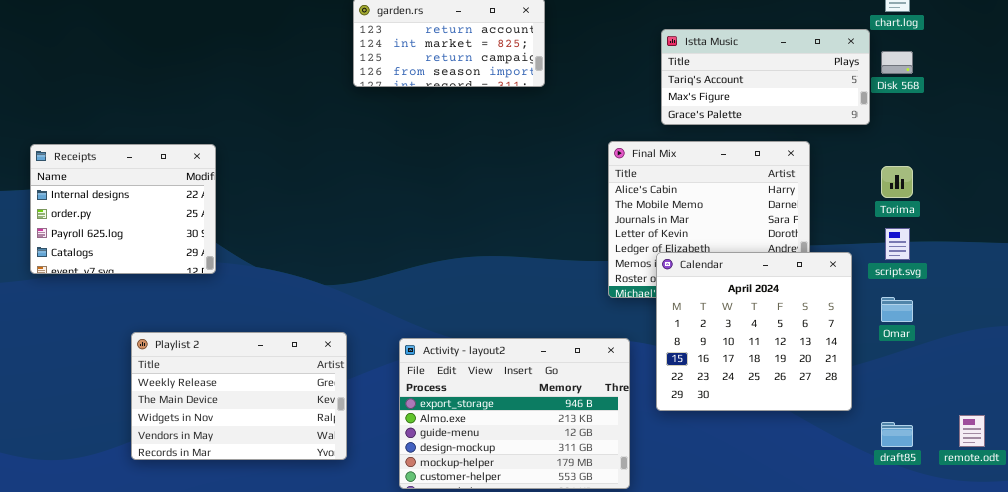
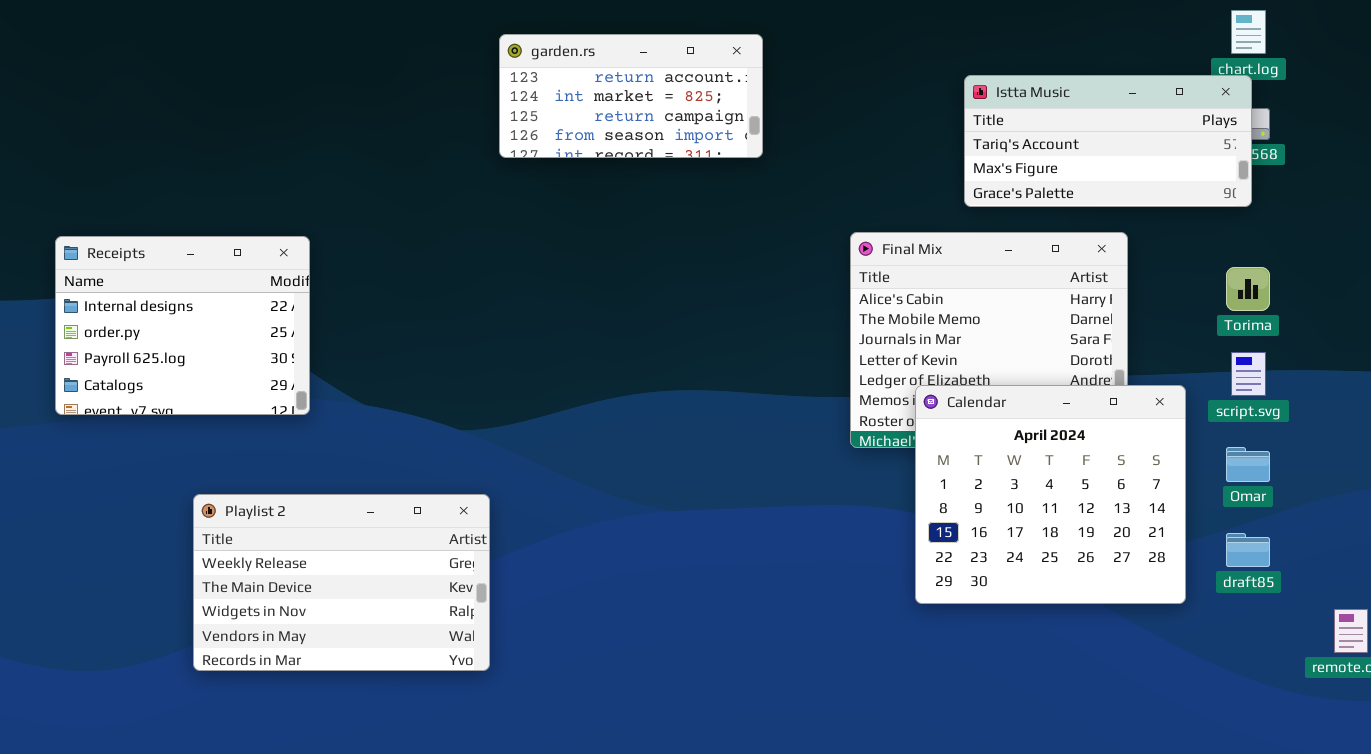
Istta Music: [661,29,870,125] -> [964,75,1252,207], moved
Activity - layout2: [399,338,630,489] -> none, closed
draft85: [881,422,913,447] -> [1226,533,1270,567], moved

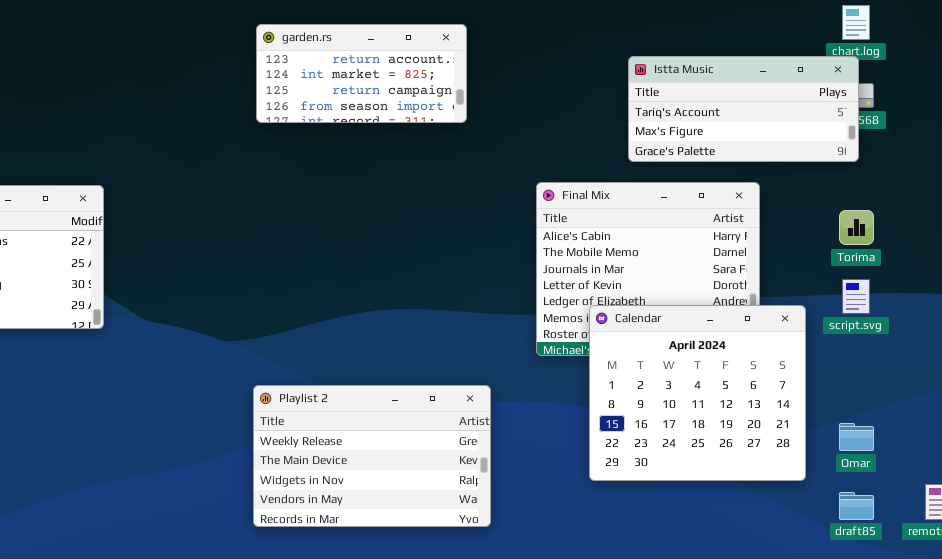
Omar: [1226,447,1270,482] -> [839,423,874,451], moved
Playlist 2: [193,494,490,671] -> [253,385,491,527], moved
draft85: [1226,533,1270,567] -> [839,492,874,520], moved

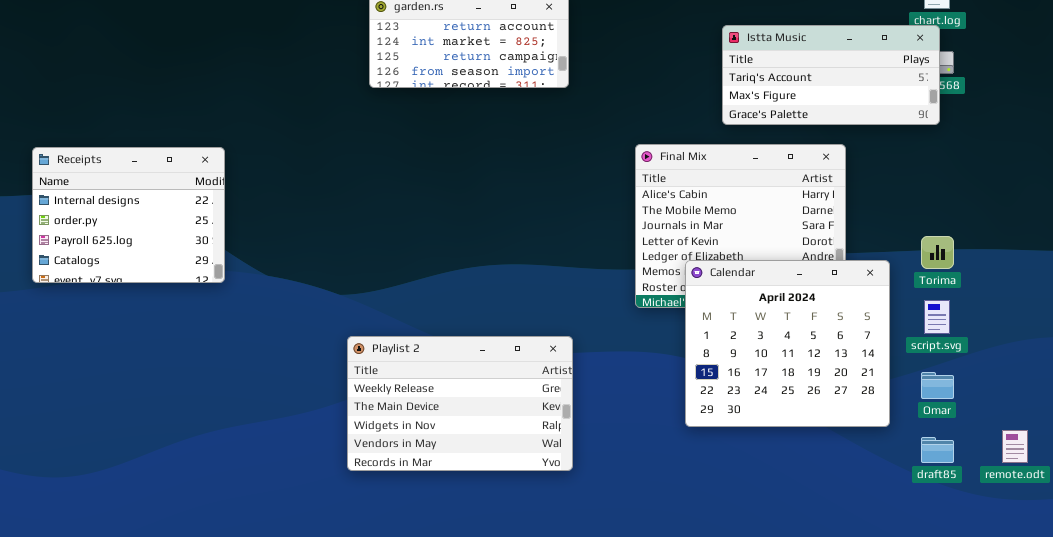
Torima: [839,210,874,245] -> [921,236,954,269], moved
script.svg: [842,279,870,314] -> [924,300,950,334], moved
Playlist 2: [253,385,491,527] -> [347,336,573,471], moved

